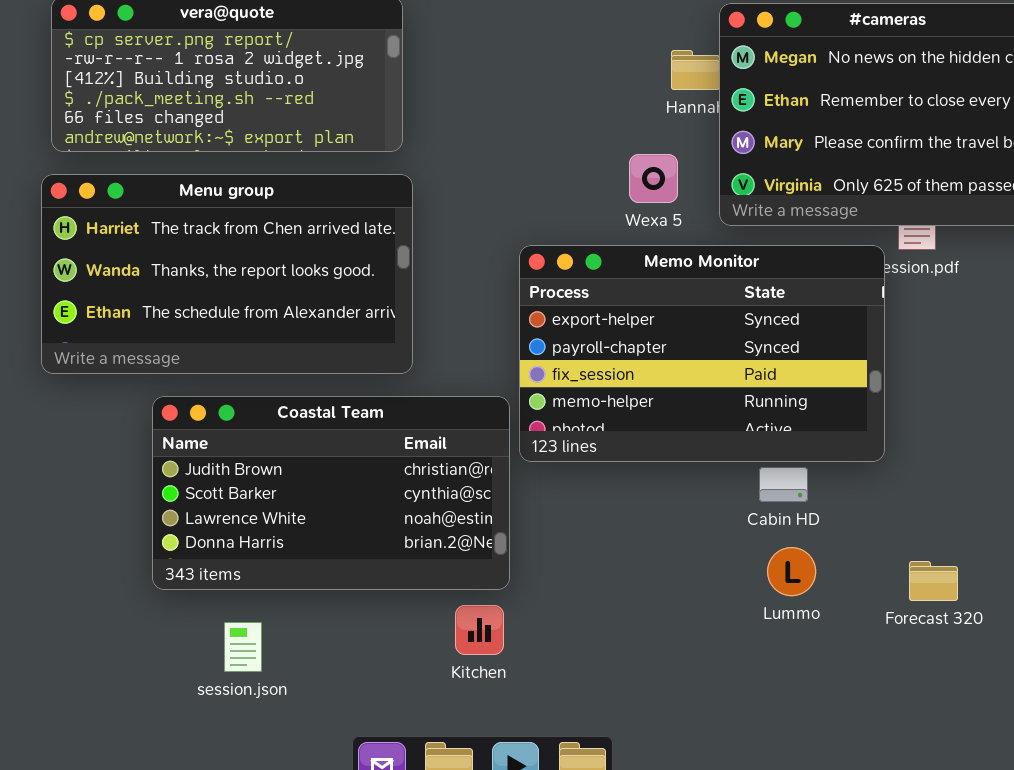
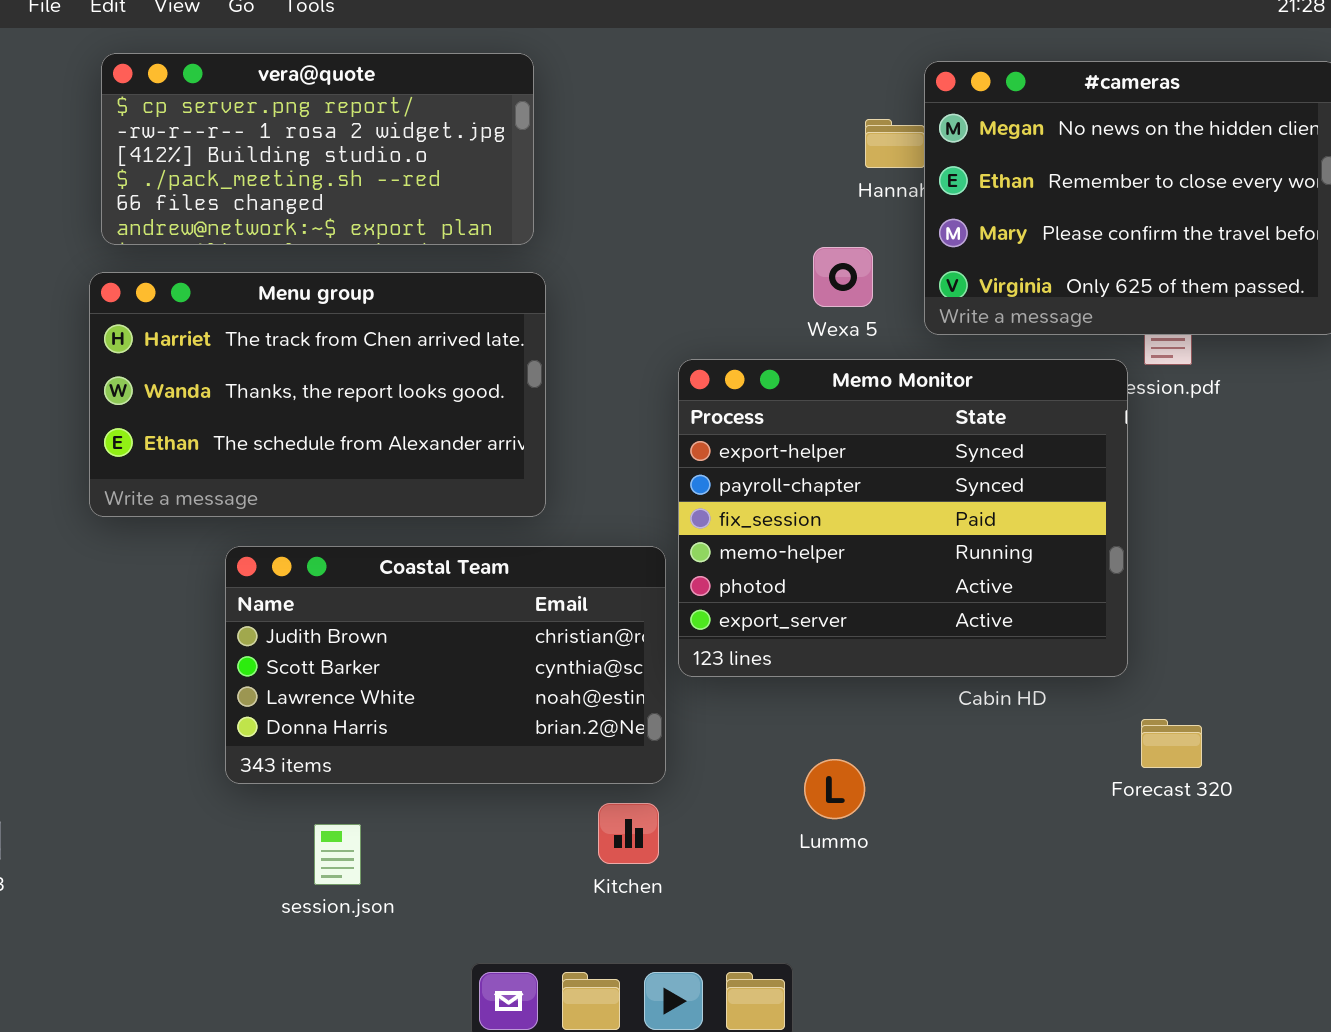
Memo Monitor: [519,245,885,462] -> [678,359,1128,677], resized
Lummo: [767,547,816,596] -> [804,759,865,819], moved
Forecast 320: [909,561,958,601] -> [1141,719,1202,768], moved

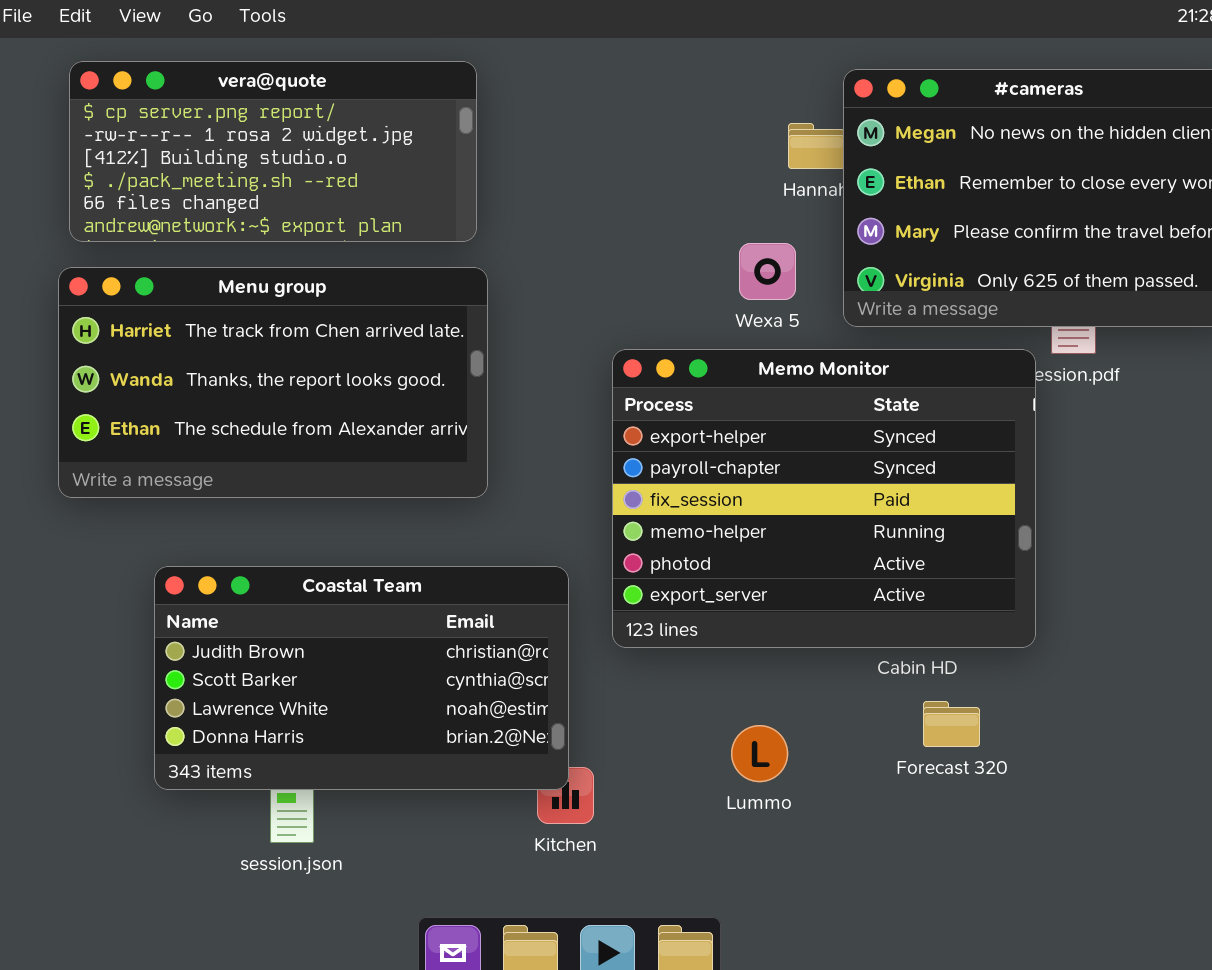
Coastal Team: [225,546,666,784] -> [154,566,569,790], moved
Forecast 320: [1141,719,1202,768] -> [923,701,980,747], moved

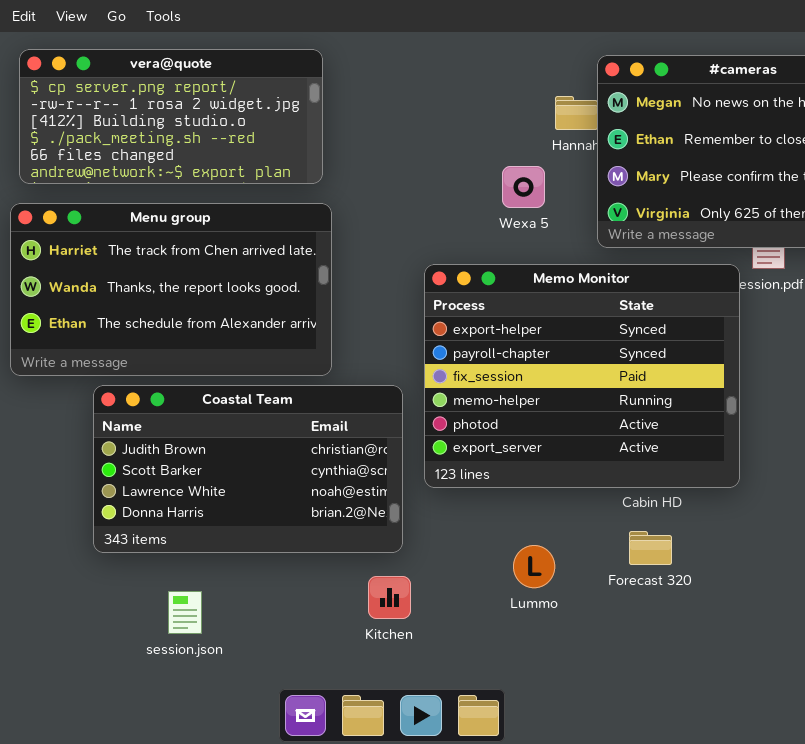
Wexa 5: [739,243,796,300] -> [502,166,545,208], moved
Coastal Team: [154,566,569,790] -> [93,385,403,553], moved
Forecast 320: [923,701,980,747] -> [629,531,672,565], moved

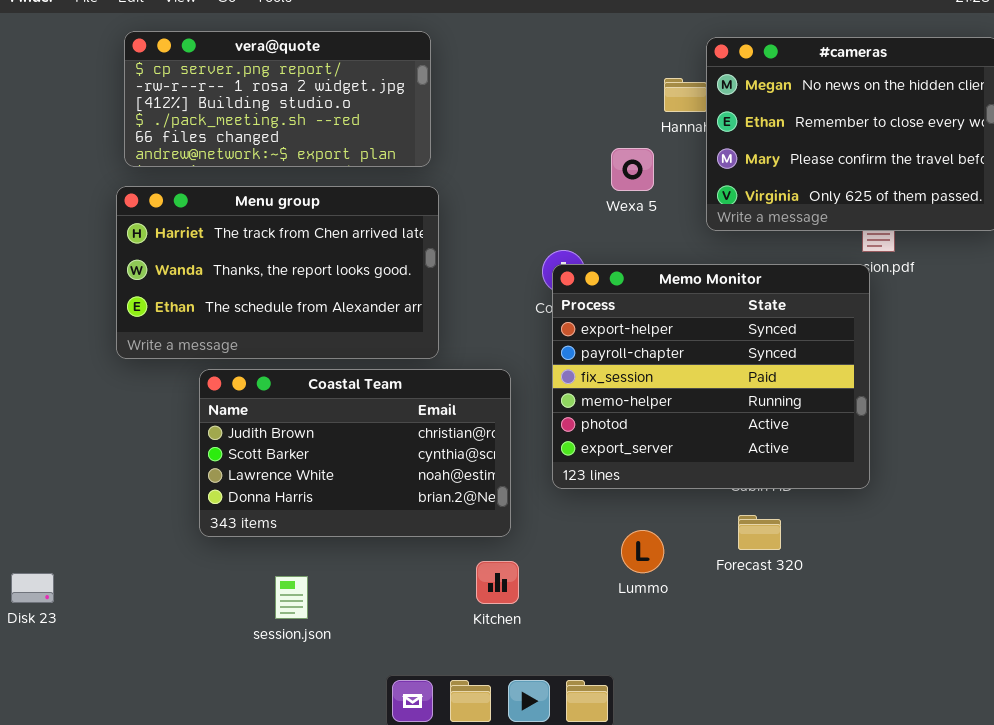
Memo Monitor: [424,264,740,488] -> [552,264,870,489], moved

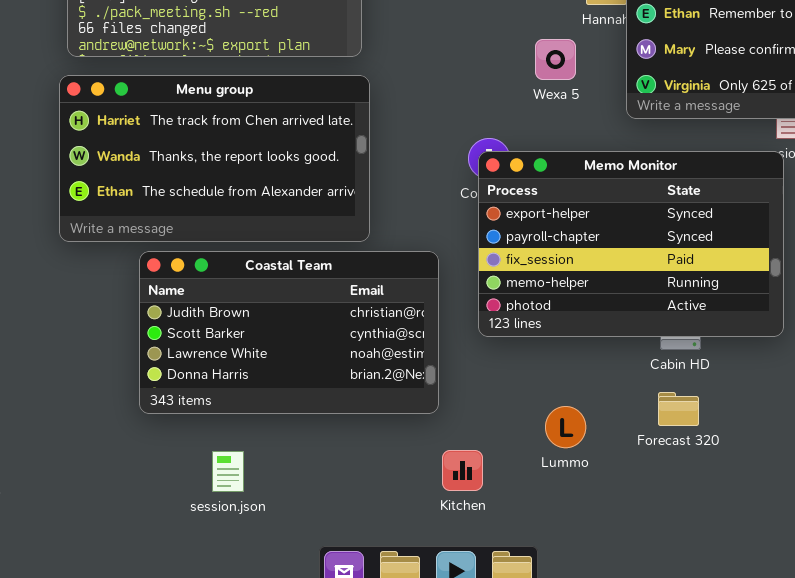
Memo Monitor: [552,264,870,489] -> [478,151,784,337], resized
Kitchen: [476,561,519,604] -> [442,450,483,491], moved

